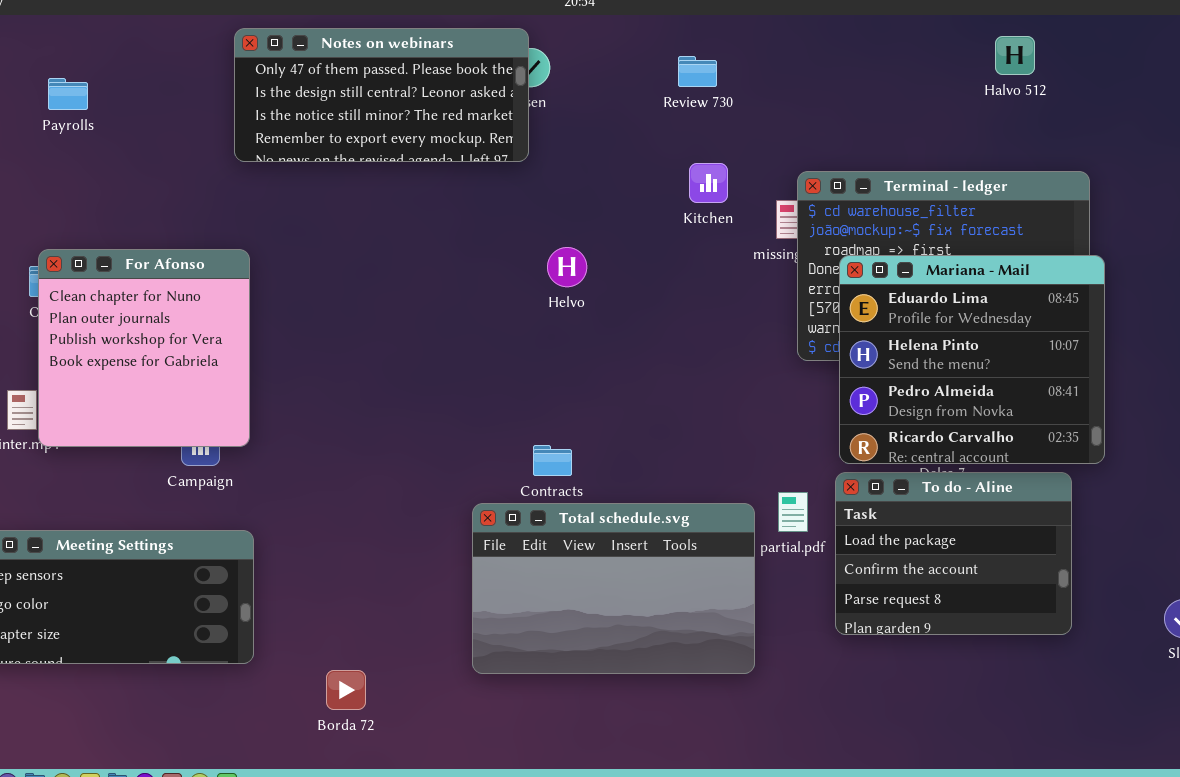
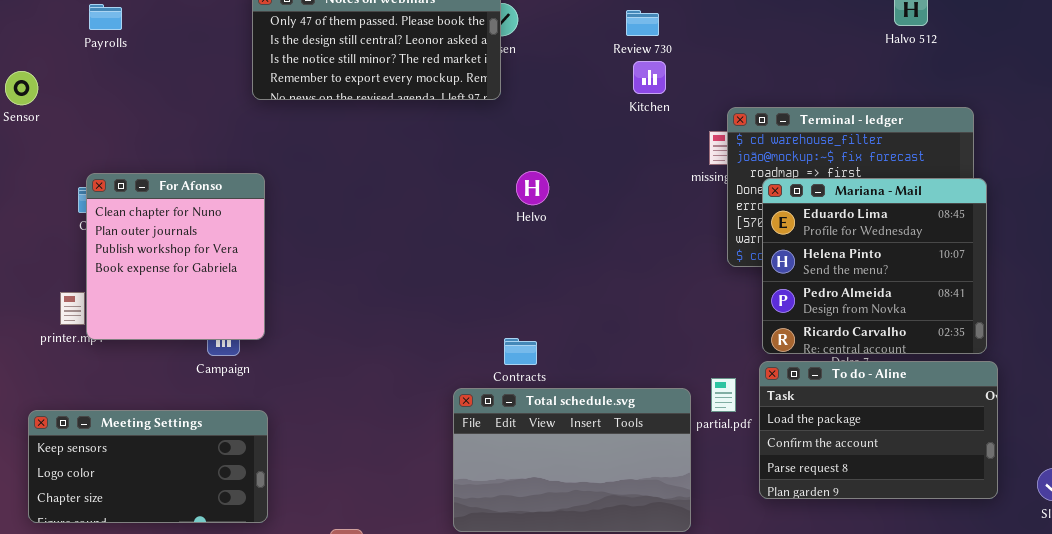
Payrolls: [48,78,88,110] -> [89,4,122,30], moved
Kitchen: [689,163,728,203] -> [633,61,666,94], moved
To do - Aline: [835,472,1072,635] -> [759,361,998,499], resized

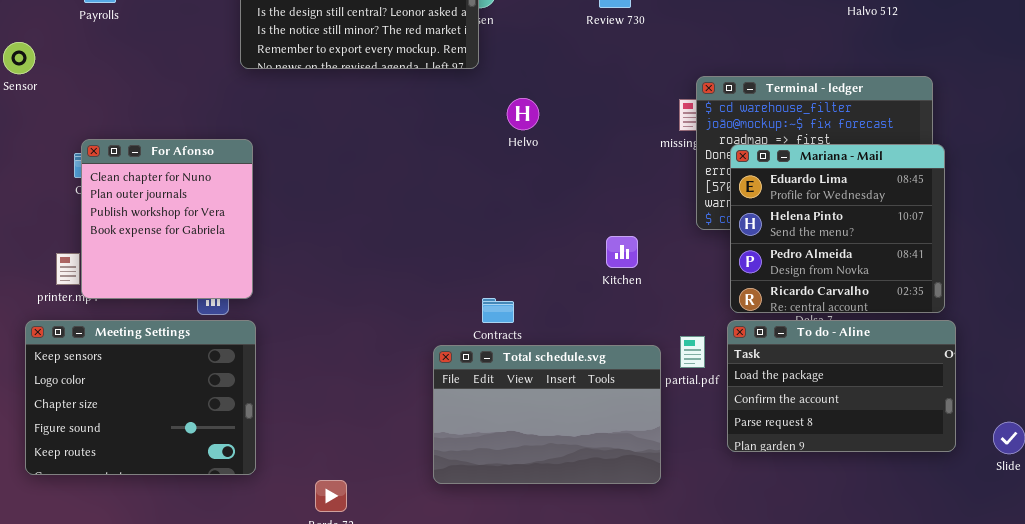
Kitchen: [633,61,666,94] -> [606,236,638,268], moved
Helvo: [516,171,549,205] -> [507,98,539,130], moved
Meeting Settings: [28,410,268,523] -> [25,320,256,475], resized

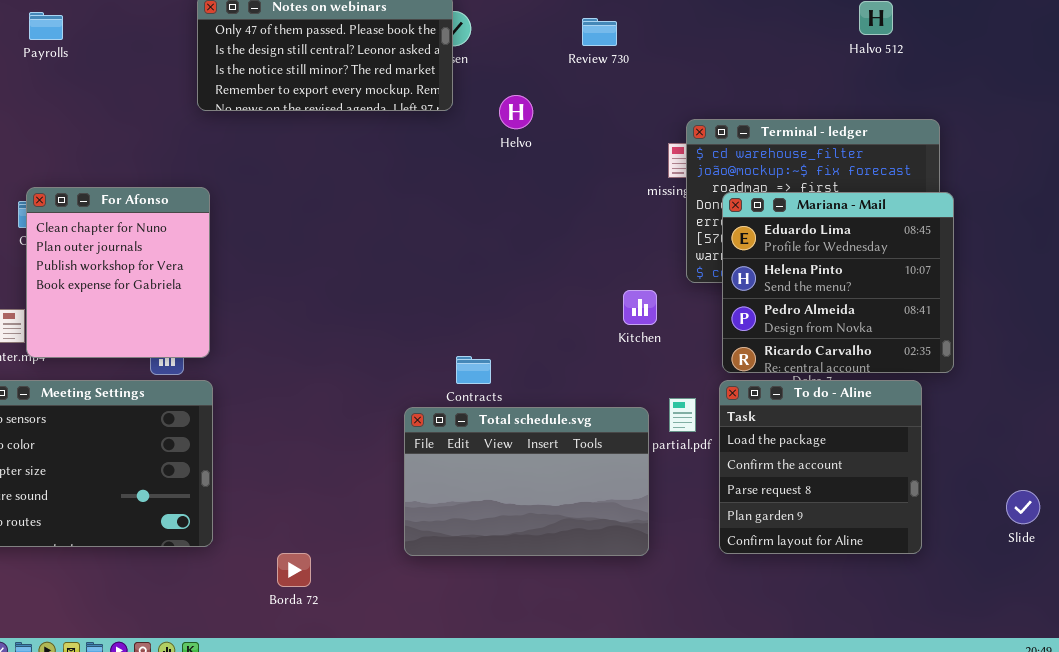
Helvo: [507,98,539,130] -> [499,95,533,129], moved
Kitchen: [606,236,638,268] -> [623,290,657,325], moved
To do - Aline: [727,320,956,452] -> [719,380,922,554], resized

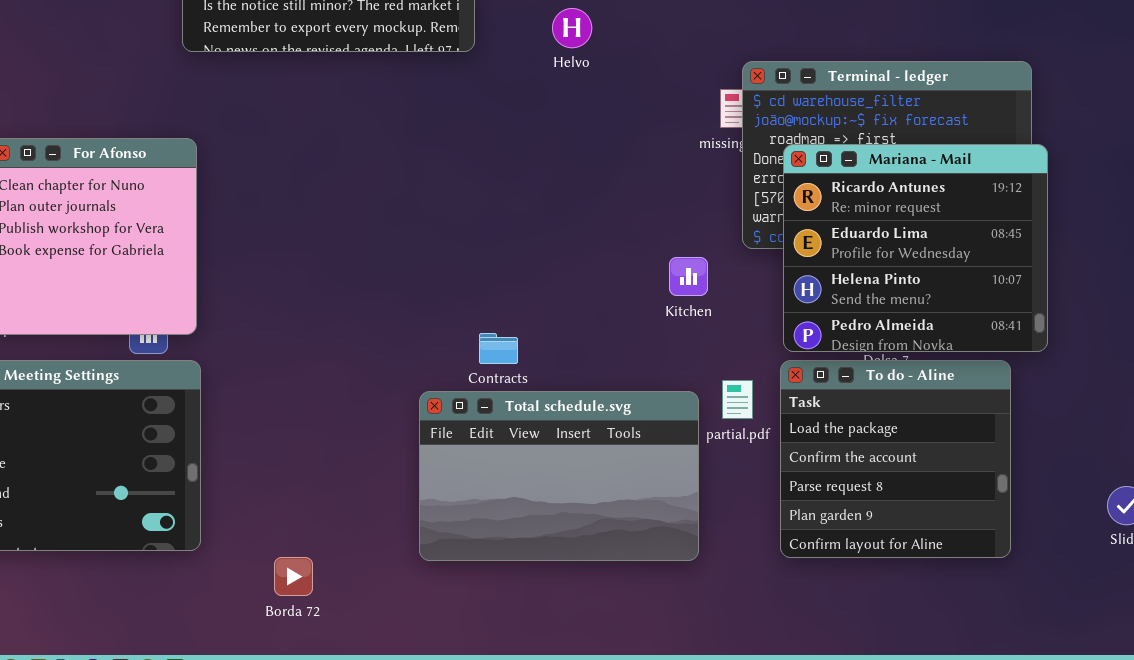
Helvo: [499,95,533,129] -> [552,8,592,48], moved
Mariana - Mail: [722,192,954,373] -> [783,144,1048,352], scrolled up 1 row

